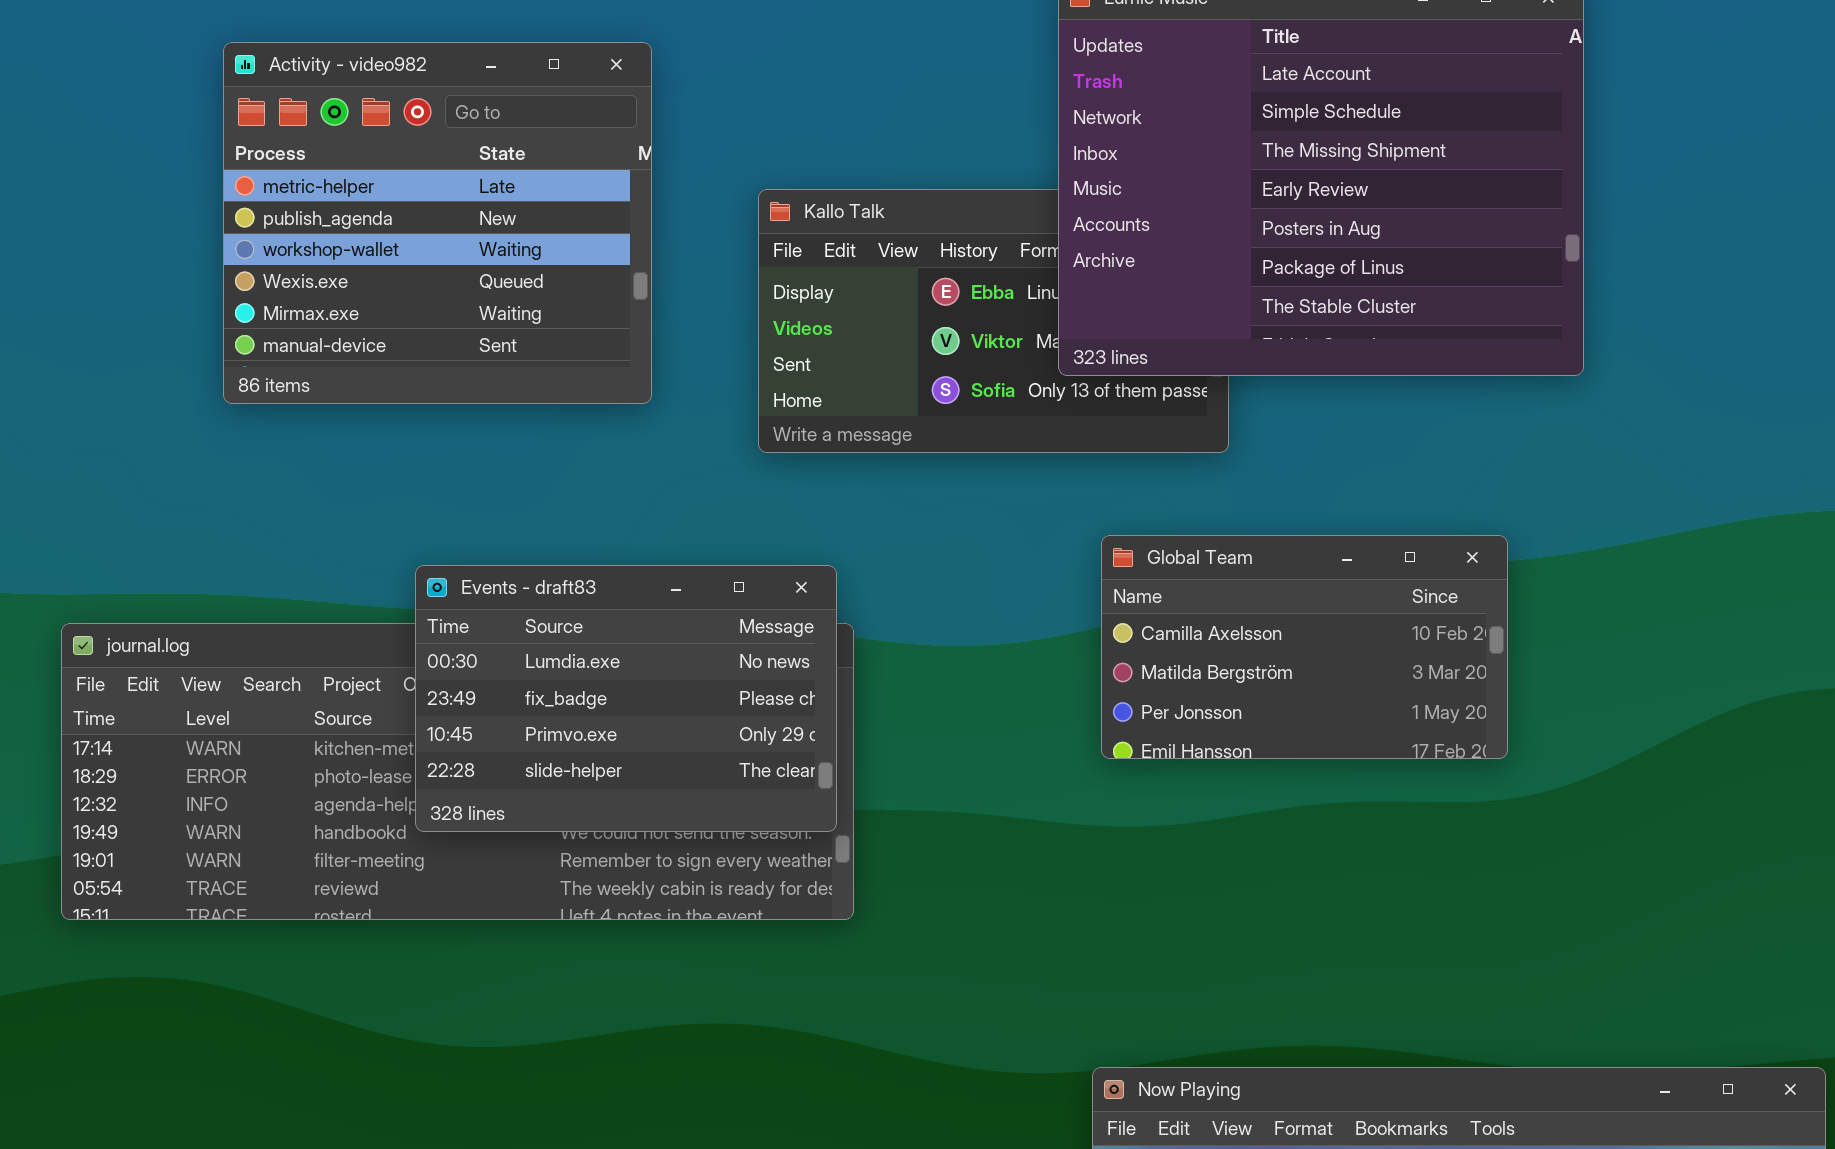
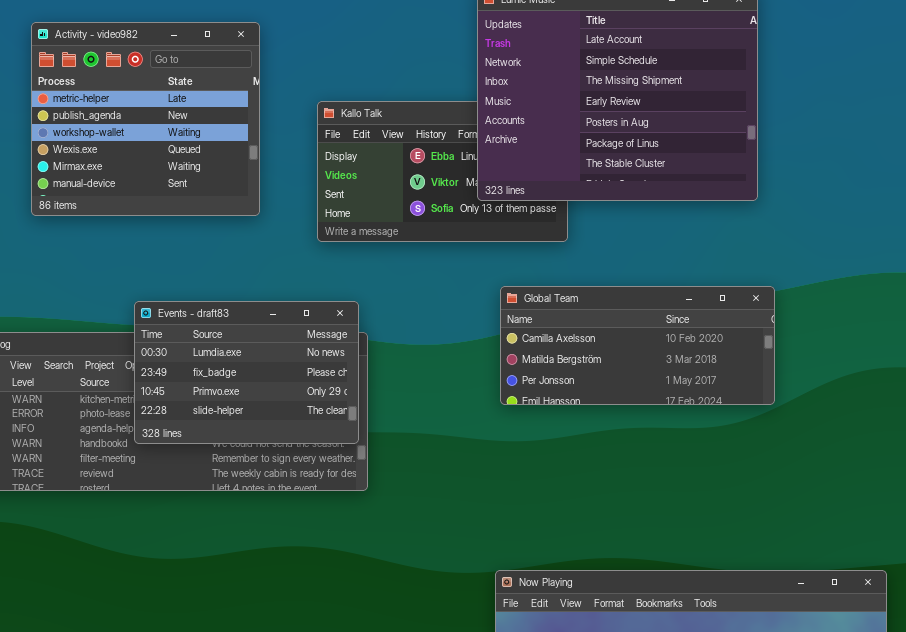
Global Team: [1101,535,1508,759] -> [500,286,775,405], resized

